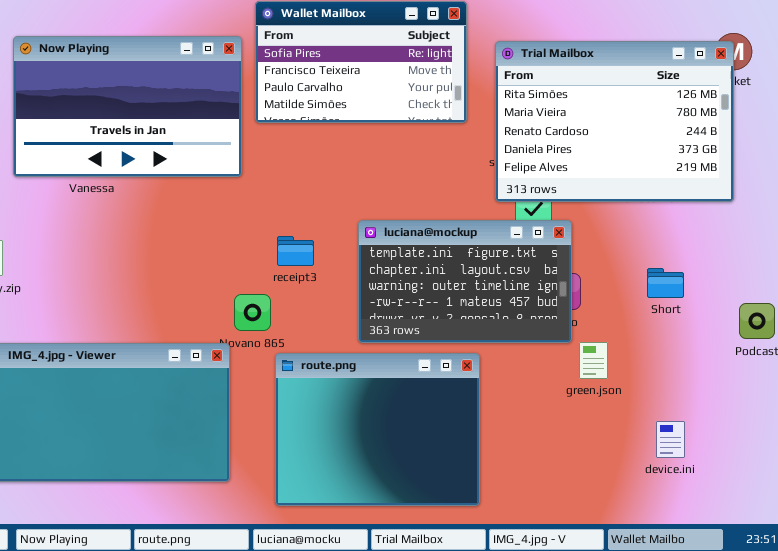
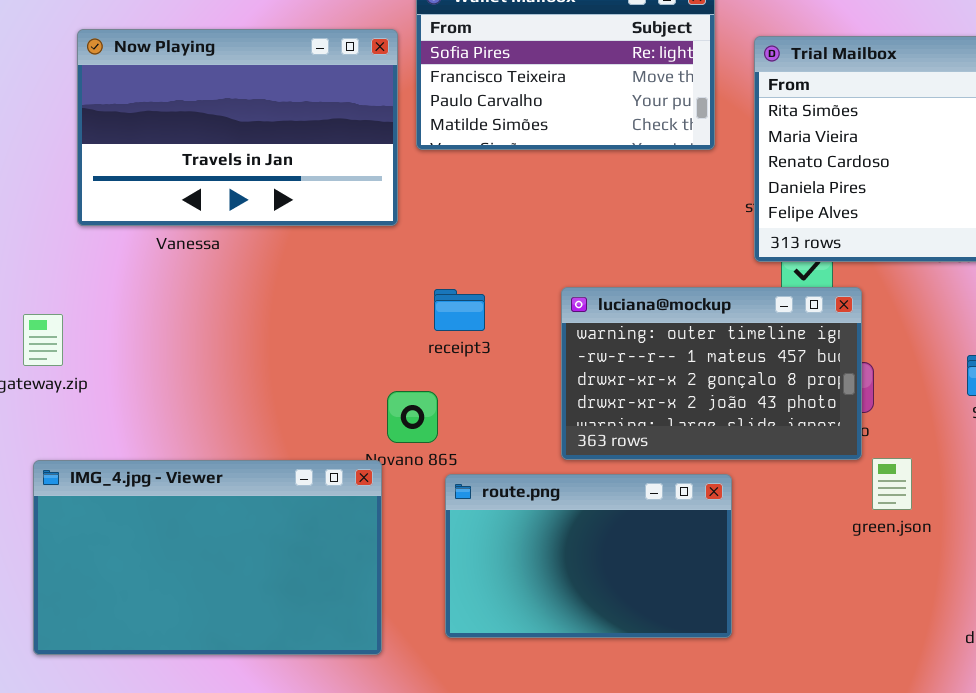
luciana@mockup: [358,220,572,343] -> [561,287,862,460], scrolled down 2 rows
receipt3: [277,236,314,266] -> [434,289,485,331], moved
route.png: [275,353,480,506] -> [445,474,732,638], resized

